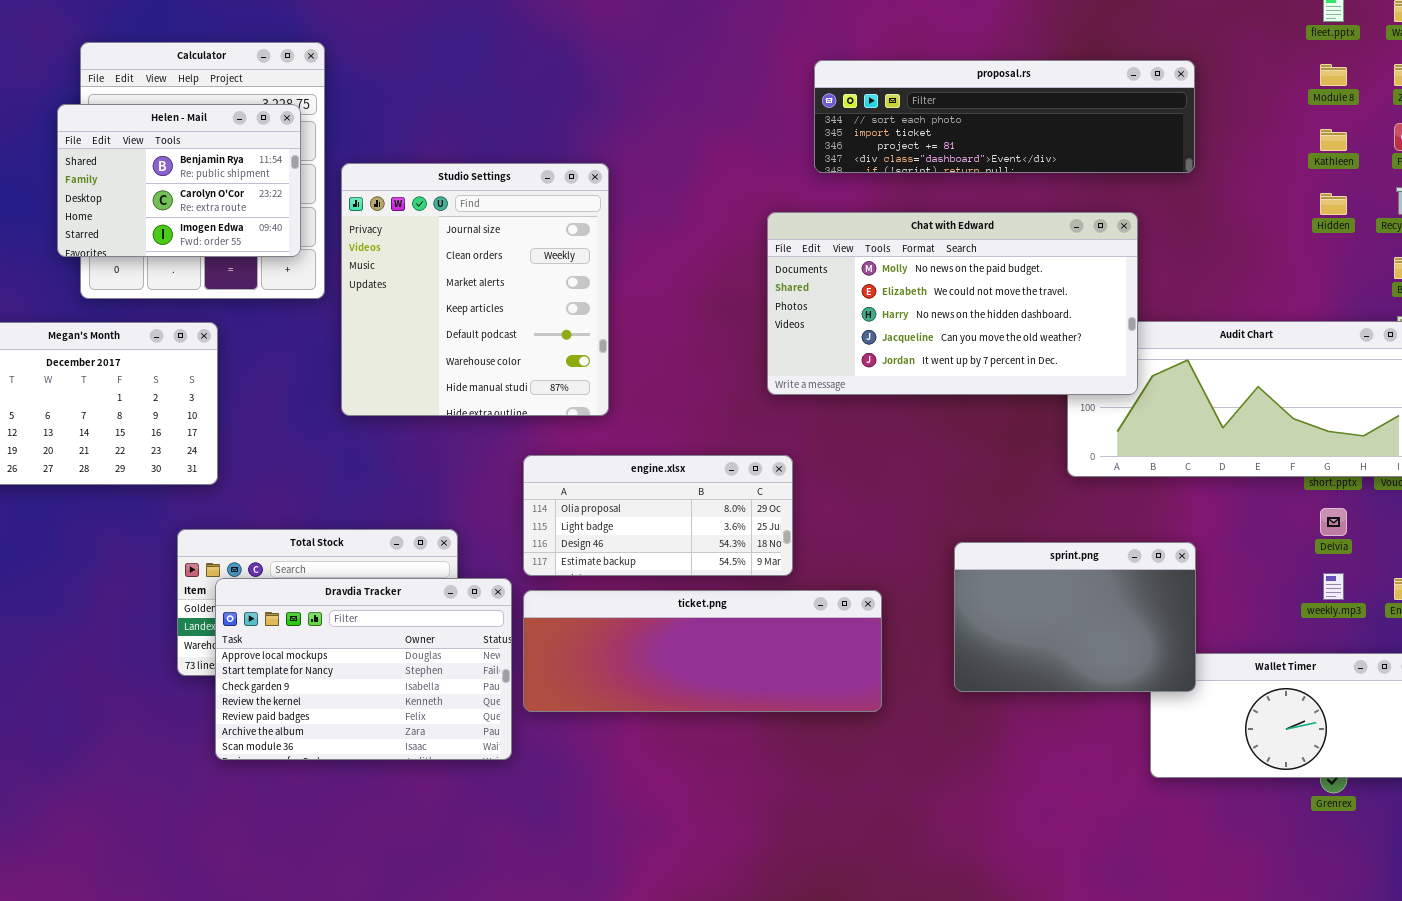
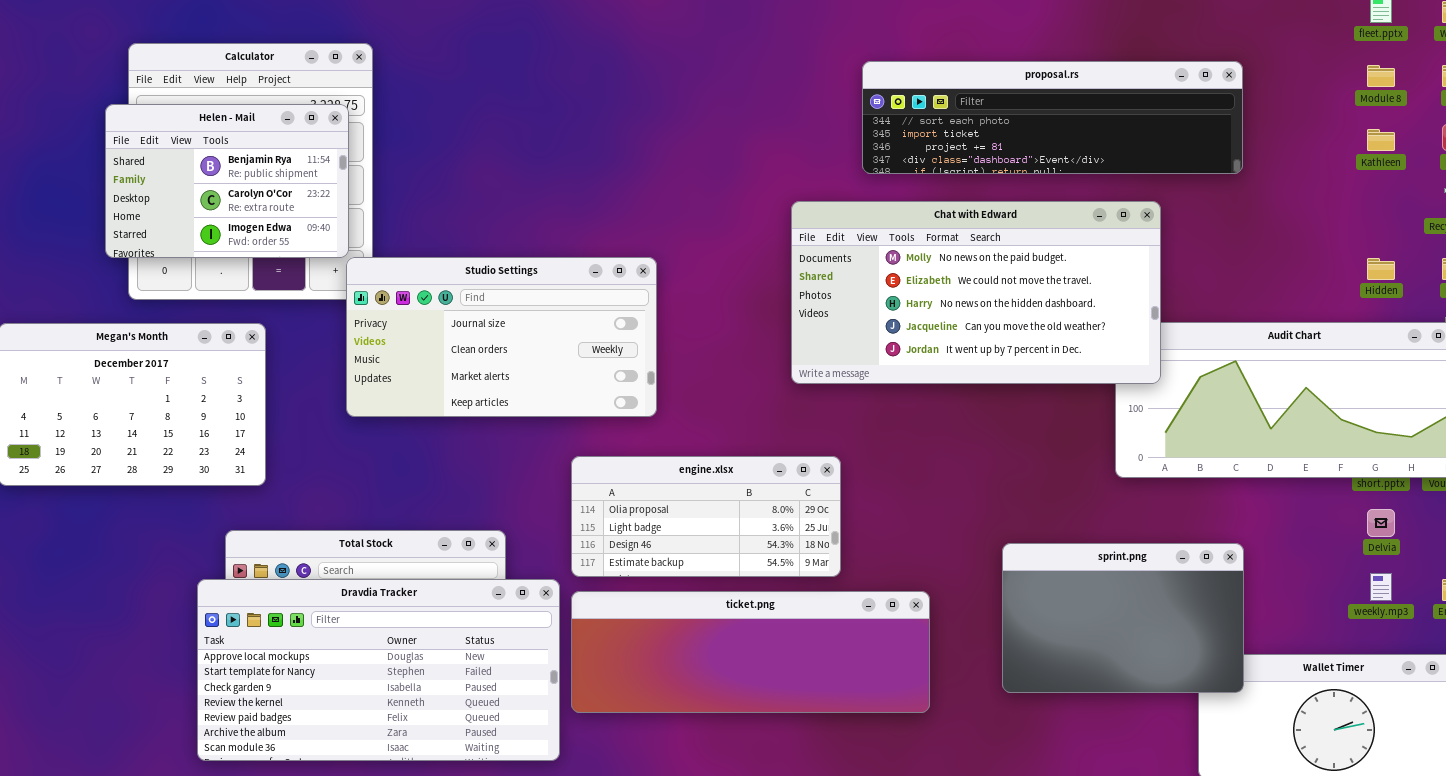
Studio Settings: [341,163,609,416] -> [346,257,657,417], resized
Hidden: [1320,193,1347,215] -> [1367,258,1395,280], moved
Chat with Edward: [767,212,1138,395] -> [791,201,1161,384], moved
Dravdia Tracker: [215,578,512,760] -> [197,579,560,761], resized

